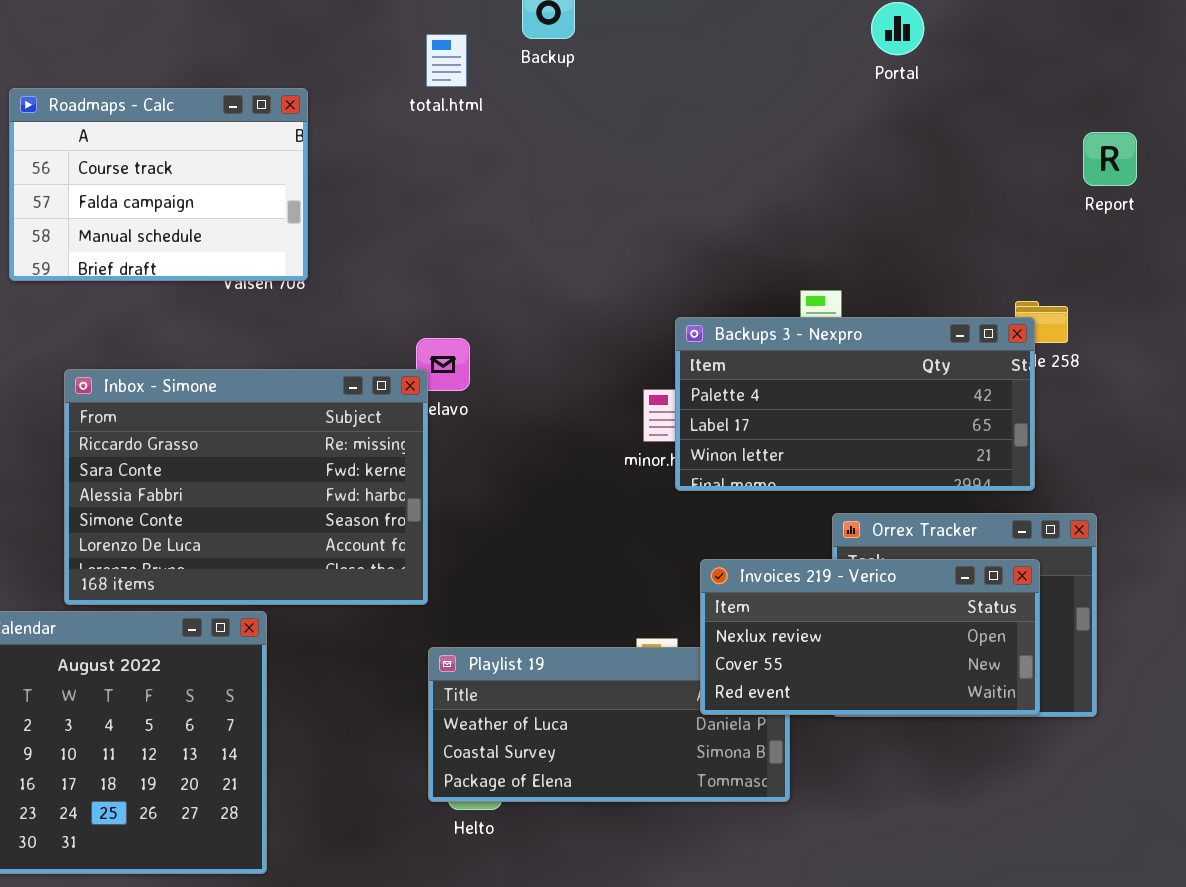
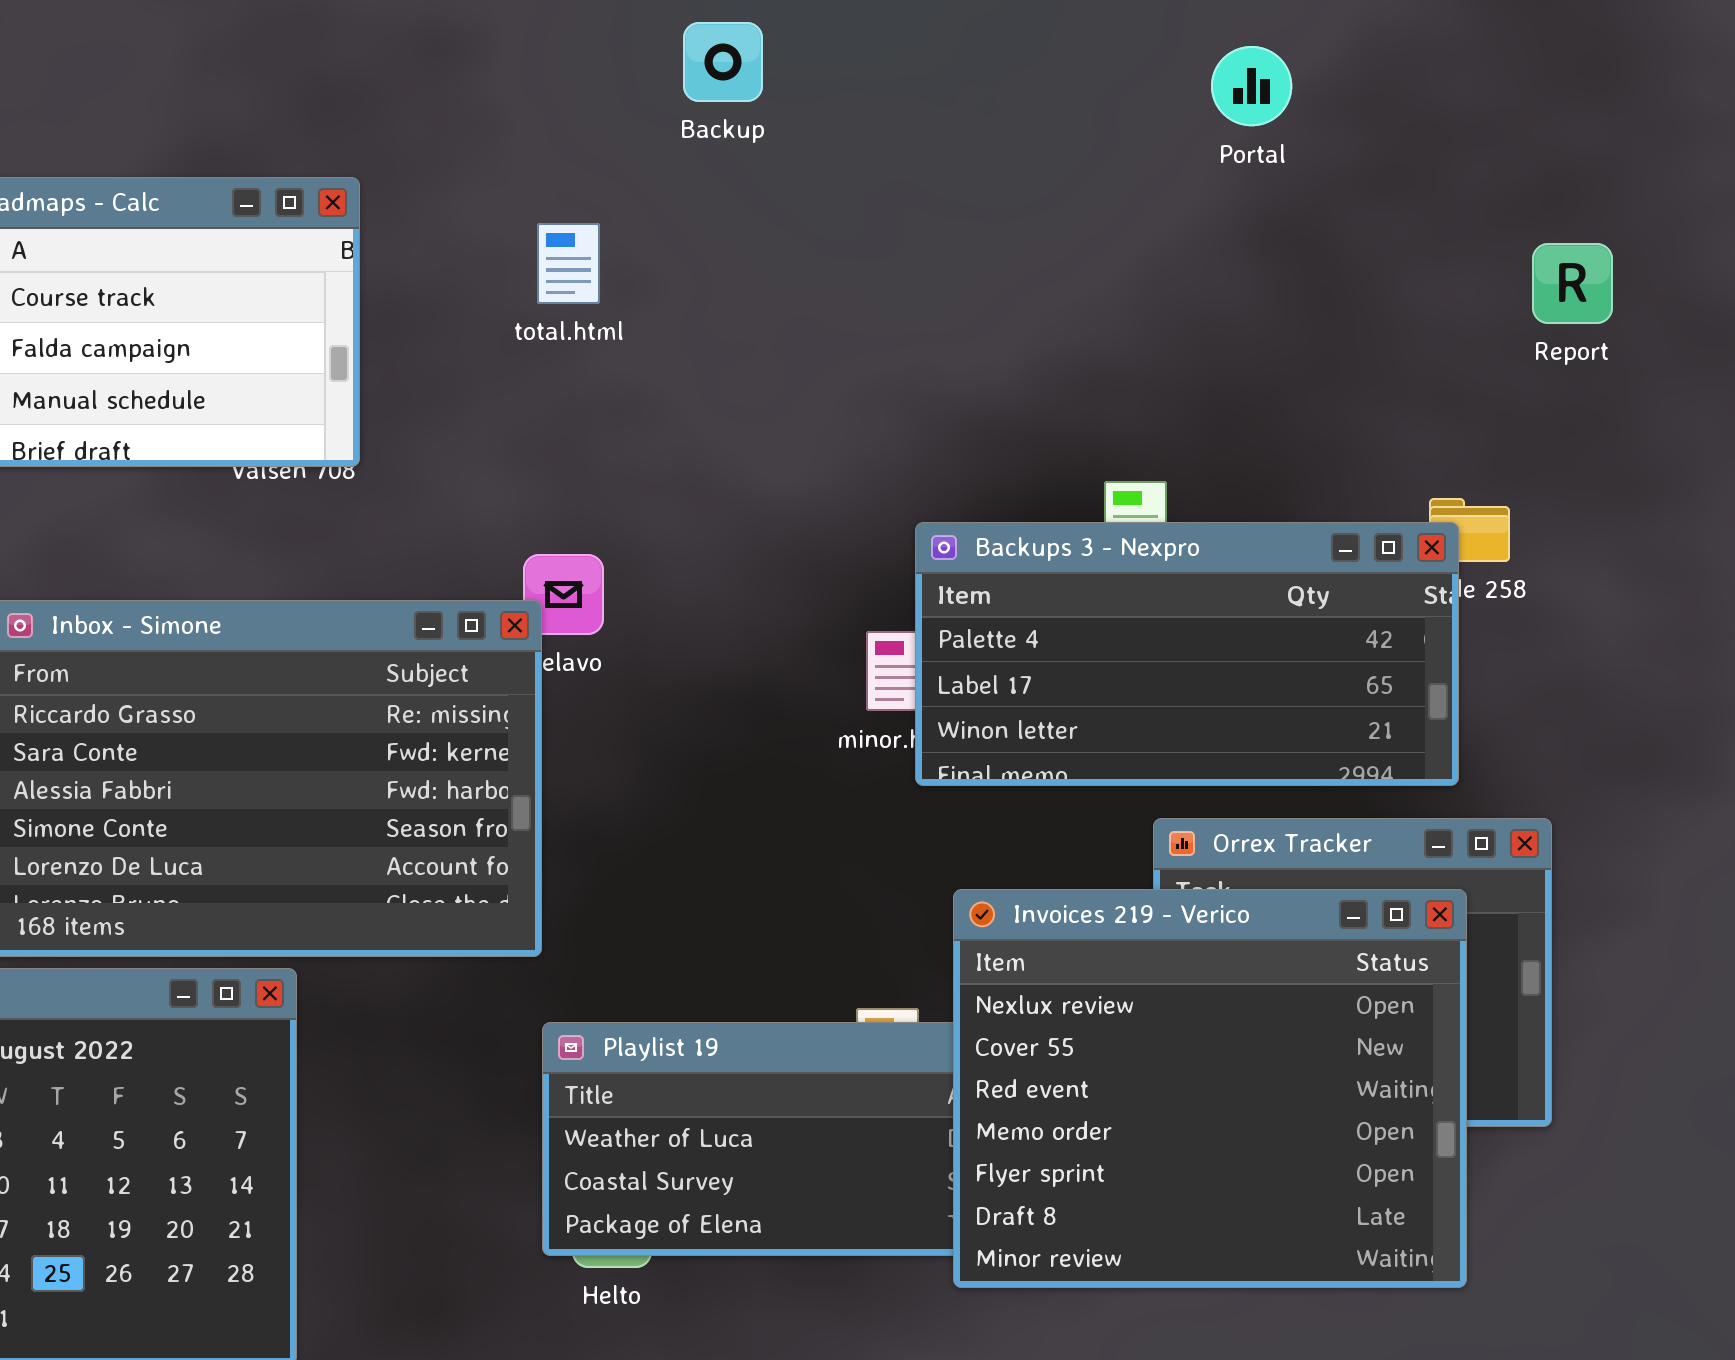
total.html: [426,34,467,87] -> [537,223,600,304], moved
Invoices 219 - Verico: [700,559,1040,715] -> [953,889,1467,1288], resized

